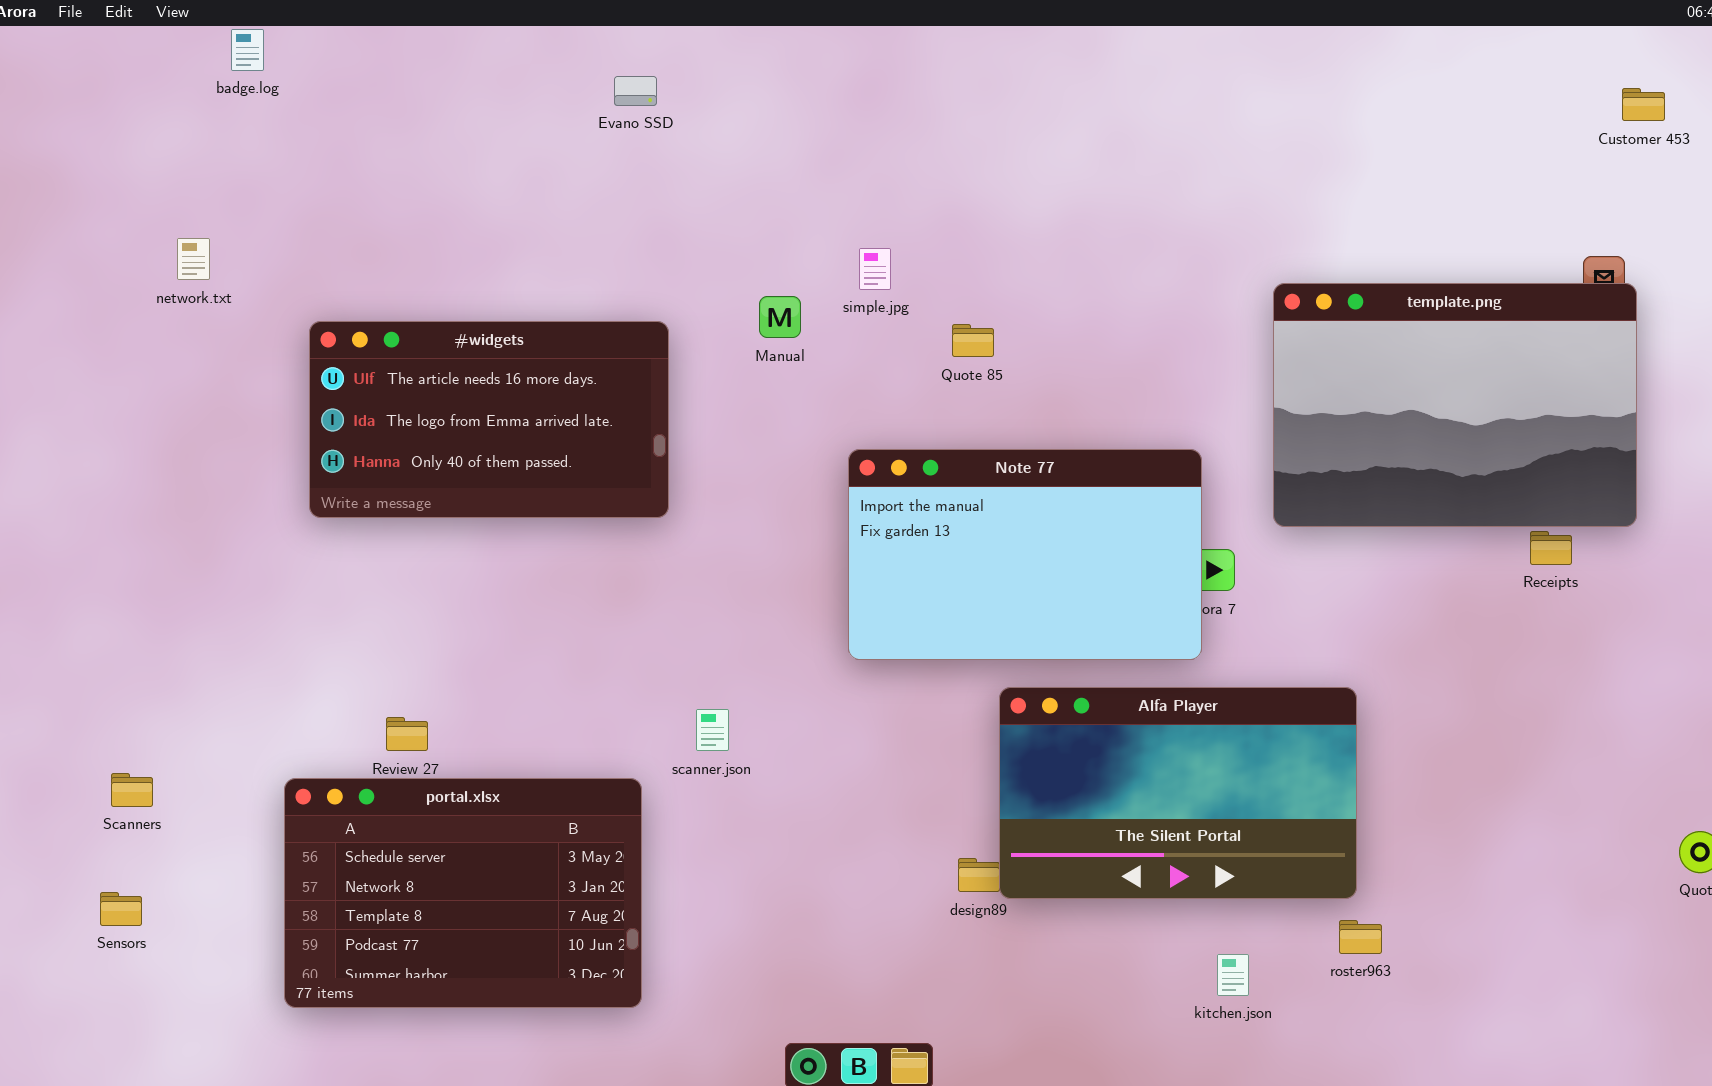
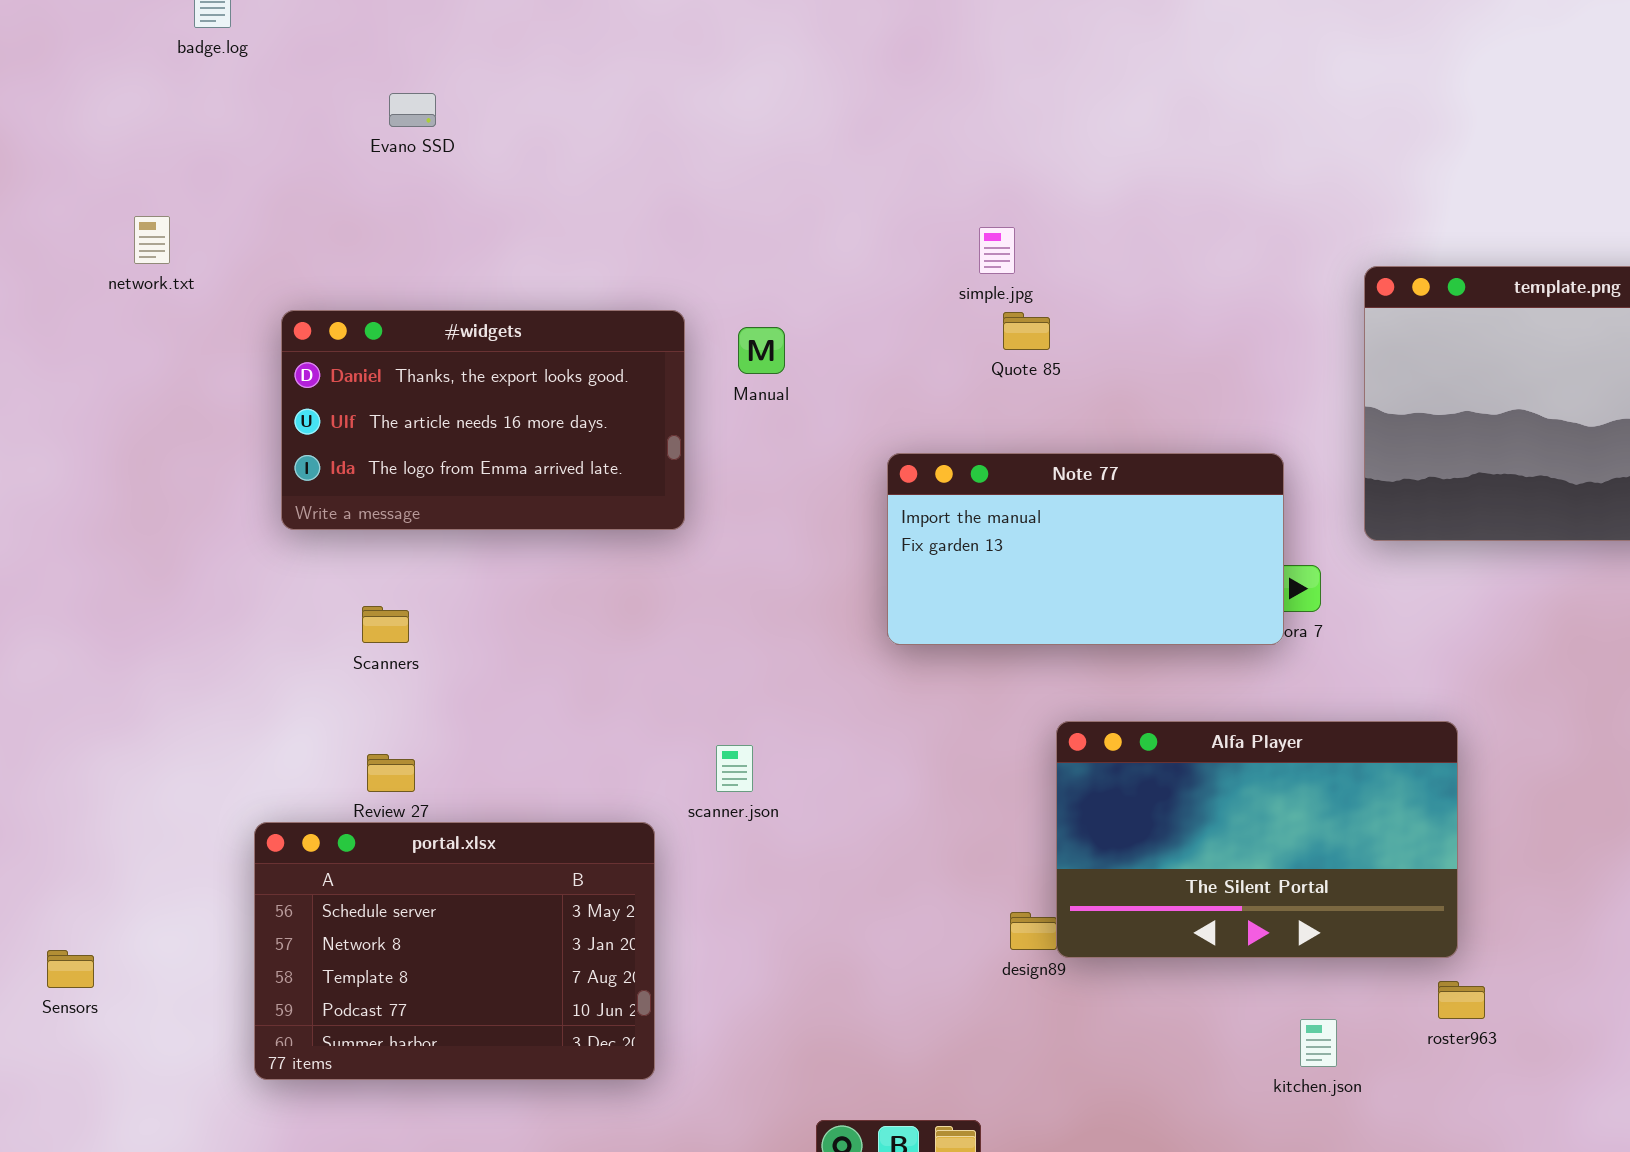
Evano SSD: [614,76,657,106] -> [389,93,436,127], moved
simple.jpg: [859,248,891,290] -> [979,227,1015,274], moved
Manual: [759,296,801,338] -> [738,327,785,374], moved
#widgets: [309,321,669,518] -> [281,310,685,530], scrolled up 1 row
Note 77: [848,449,1202,660] -> [887,453,1284,645], resized
Scanners: [111,773,153,807] -> [362,606,409,643], moved

